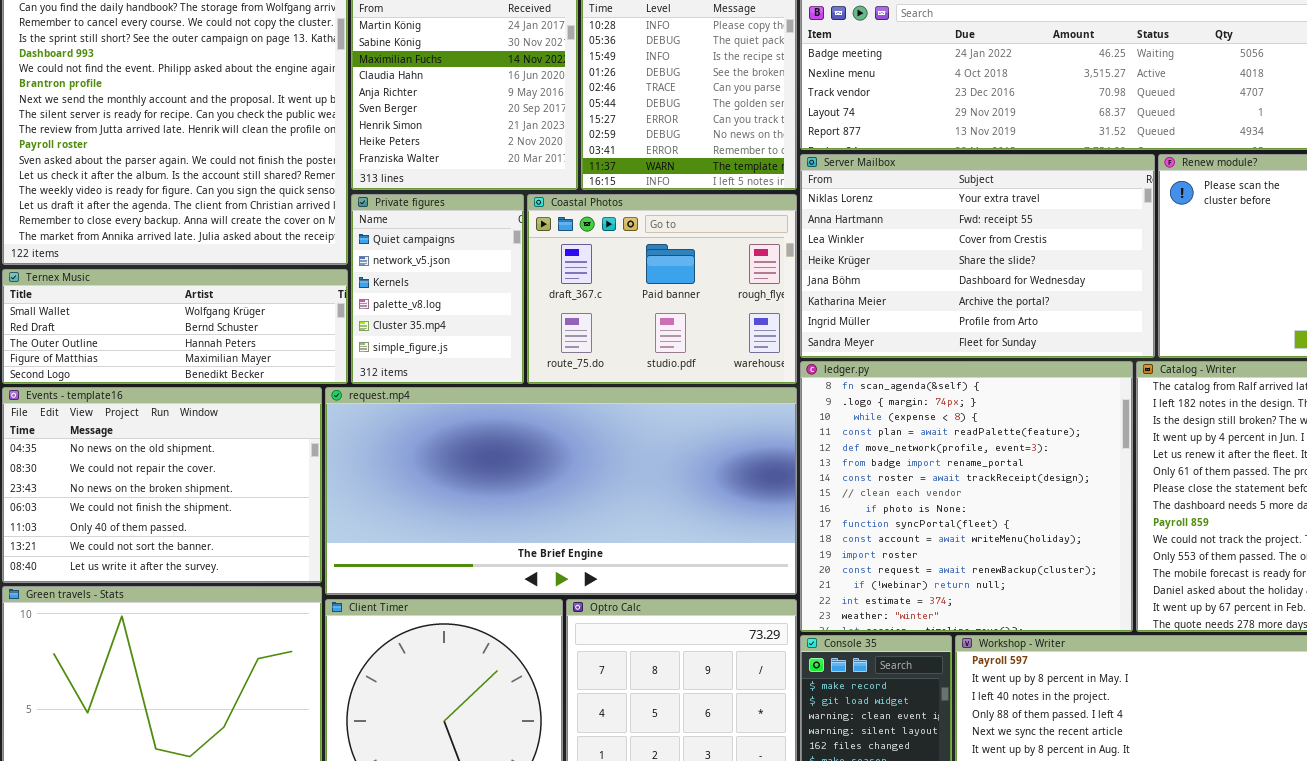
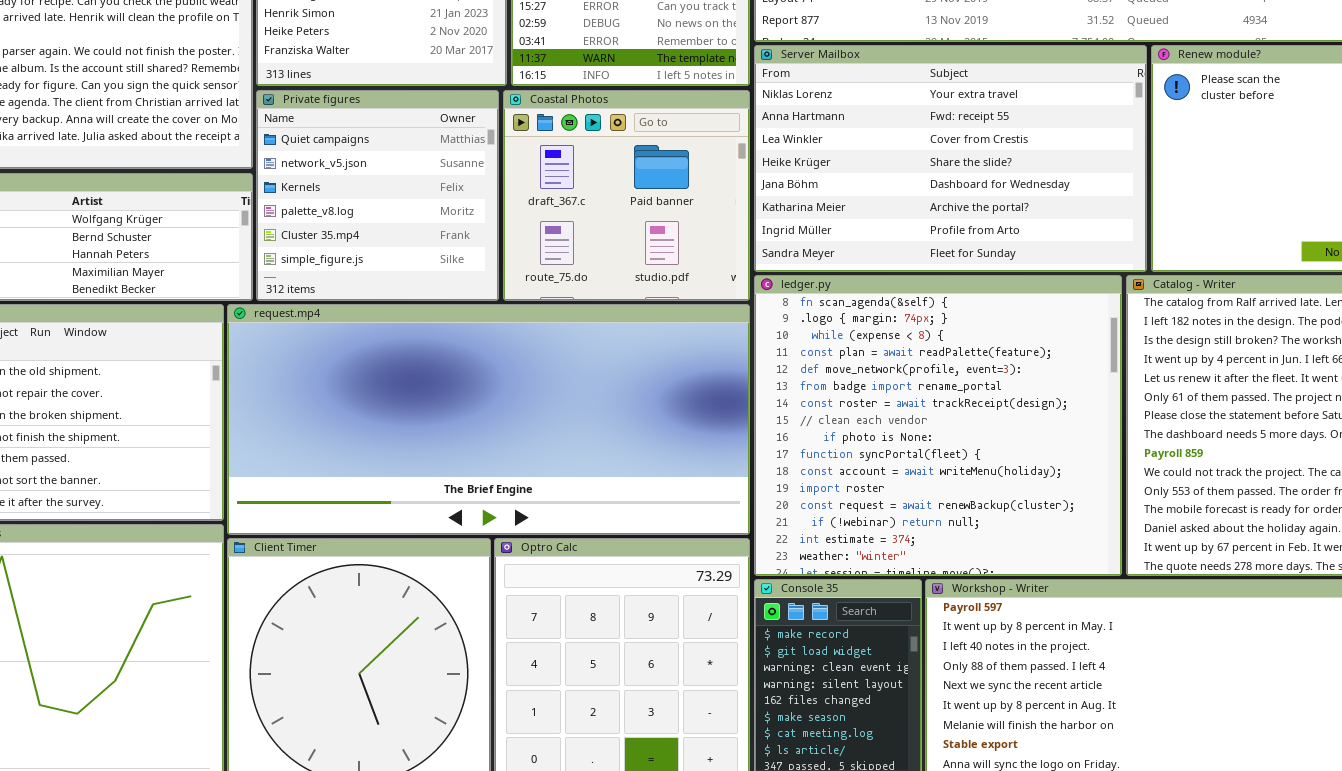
Private figures: [351,194,524,384] -> [256,90,499,301], resized
Coastal Photos: [527,194,797,384] -> [503,90,750,301], resized

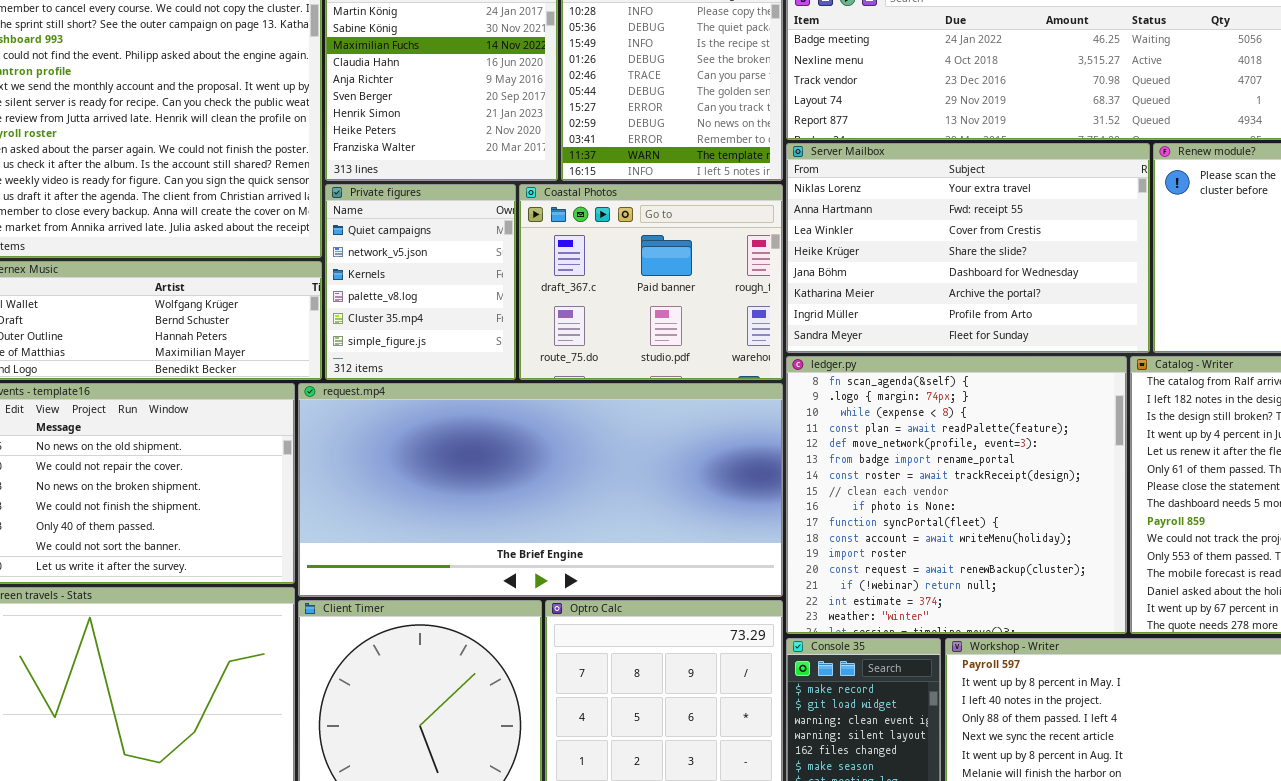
Private figures: [256,90,499,301] -> [325,184,516,380], resized
Coastal Photos: [503,90,750,301] -> [519,184,783,380], resized

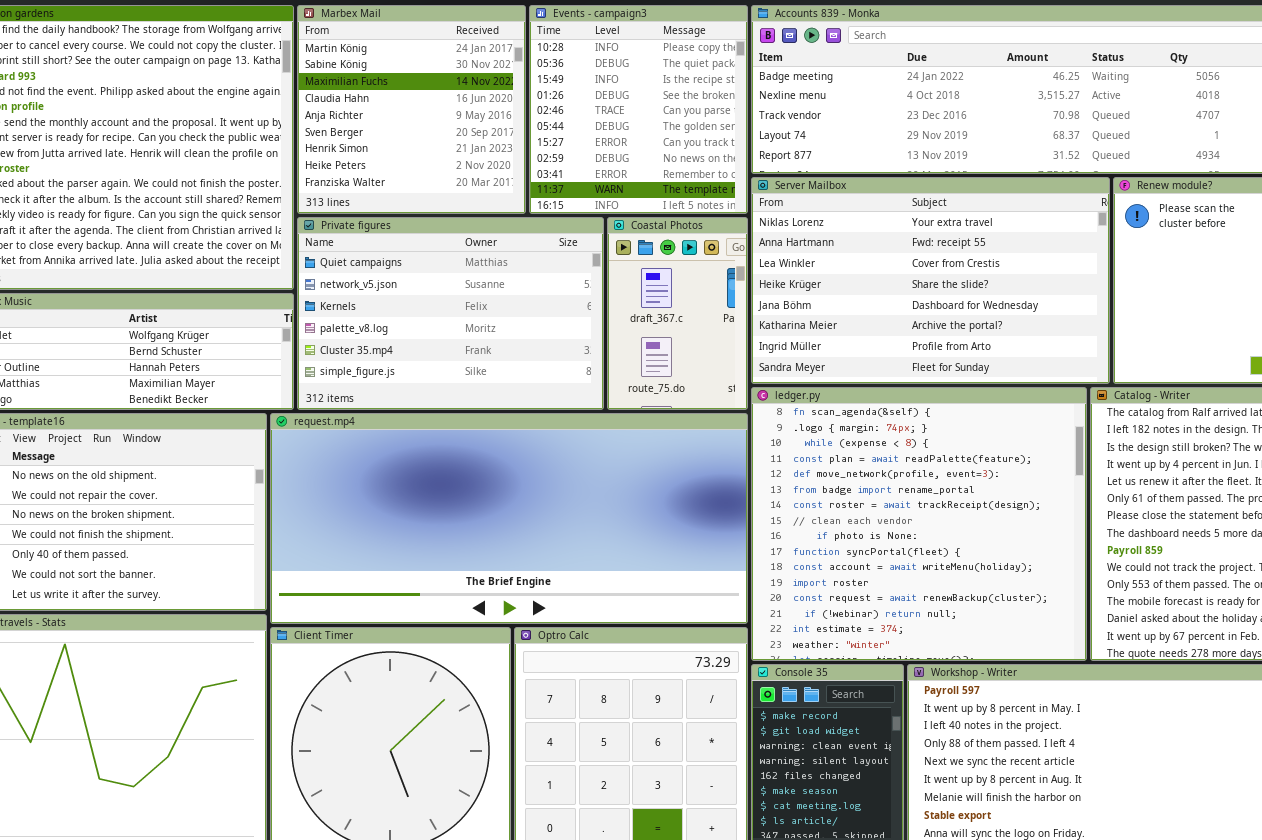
Private figures: [325,184,516,380] -> [297,217,604,410], resized
Coastal Photos: [519,184,783,380] -> [607,217,748,410], resized

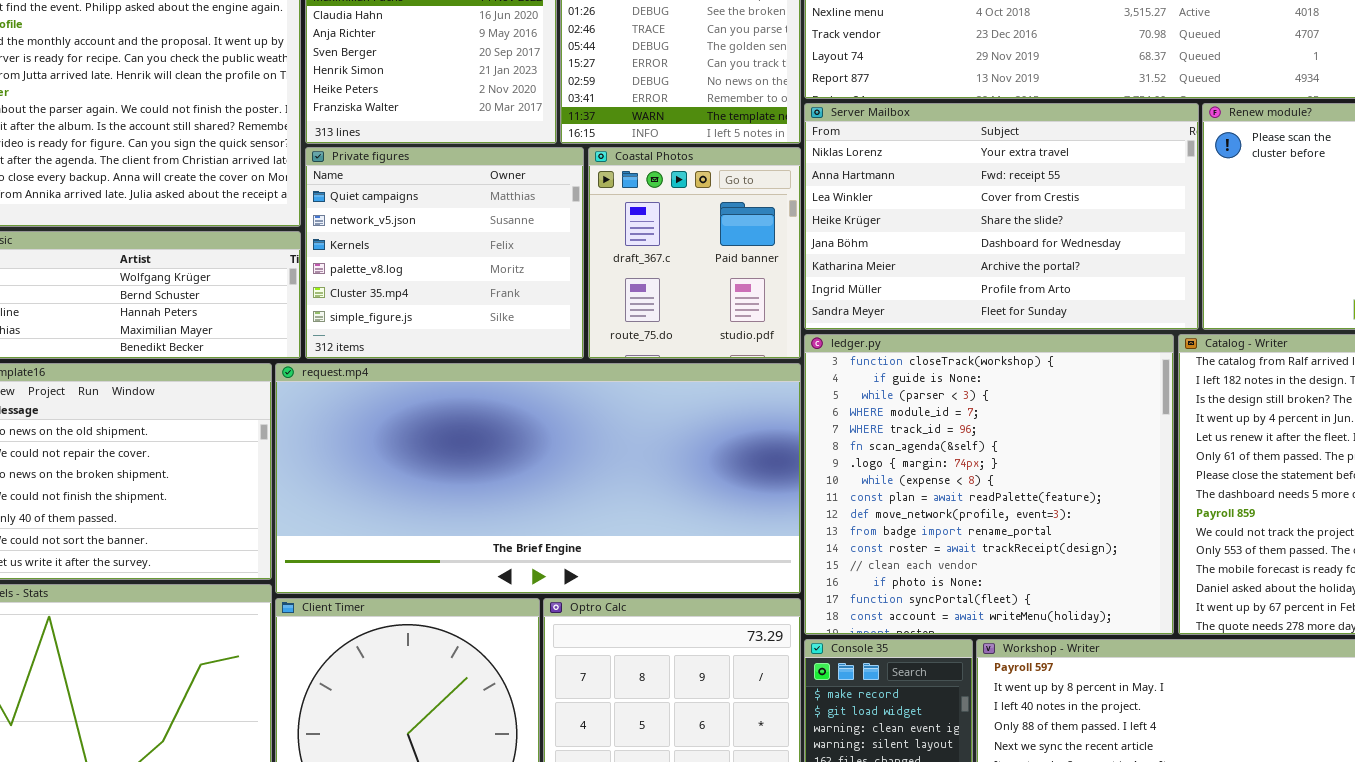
Private figures: [297,217,604,410] -> [305,147,584,359], resized
Coastal Photos: [607,217,748,410] -> [588,147,801,359], resized
ledger.py: [751,387,1087,661] -> [804,334,1174,635], scrolled up 5 rows

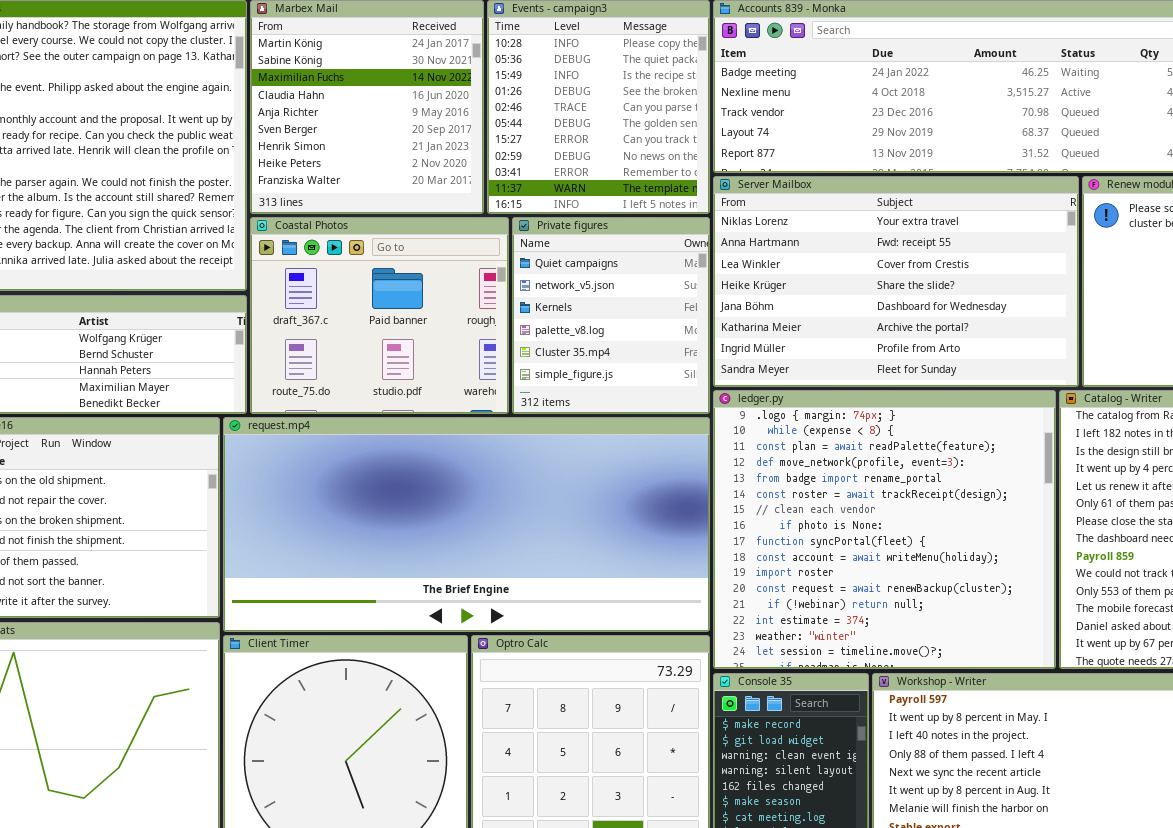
Private figures: [305,147,584,359] -> [512,217,710,414], moved, resized
Coastal Photos: [588,147,801,359] -> [250,217,509,414], moved, resized
ledger.py: [804,334,1174,635] -> [713,390,1056,669], scrolled down 6 rows

